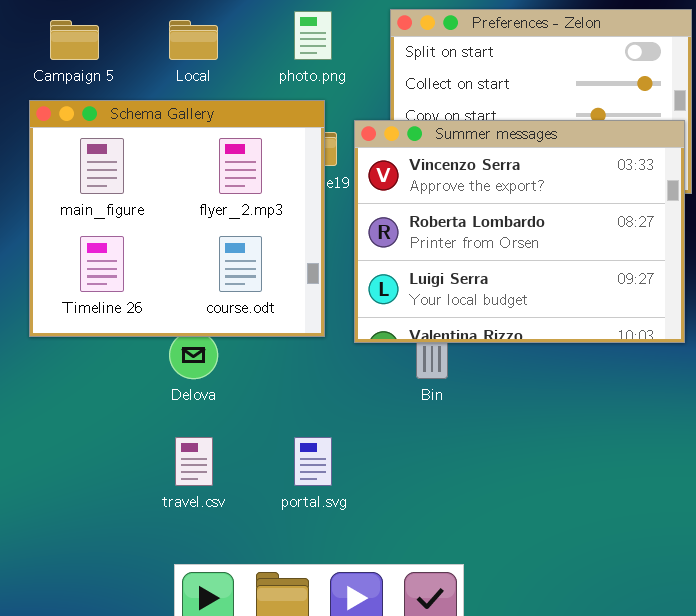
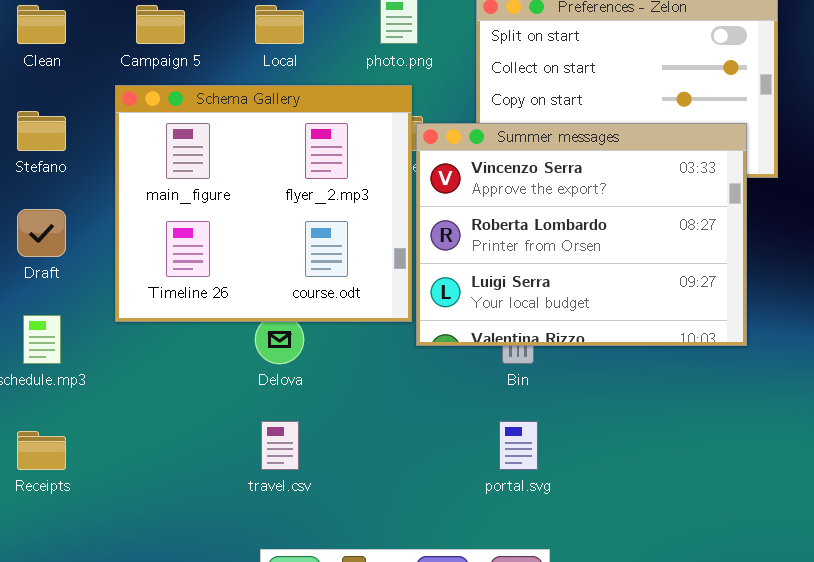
Summer messages: [354,120,685,343] -> [416,123,747,346], moved
portal.svg: [294,437,332,486] -> [499,421,538,470], moved

